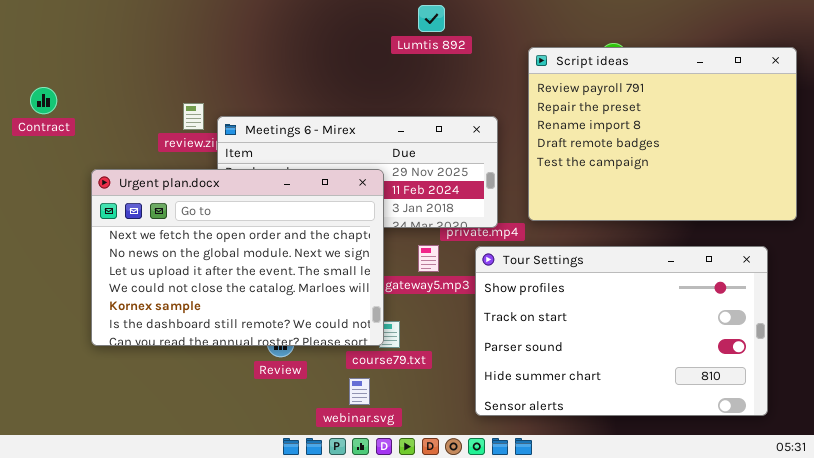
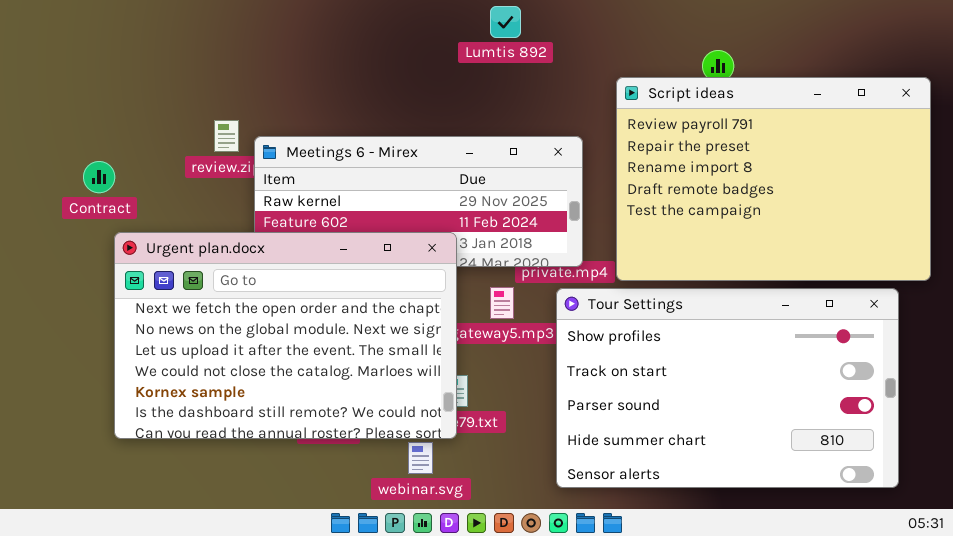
Script ideas: [528,47,797,221] -> [616,77,931,281], moved
Contract: [30,87,57,114] -> [83,161,115,193], moved
Urgent plan.docx: [91,169,384,346] -> [114,232,457,439], moved

